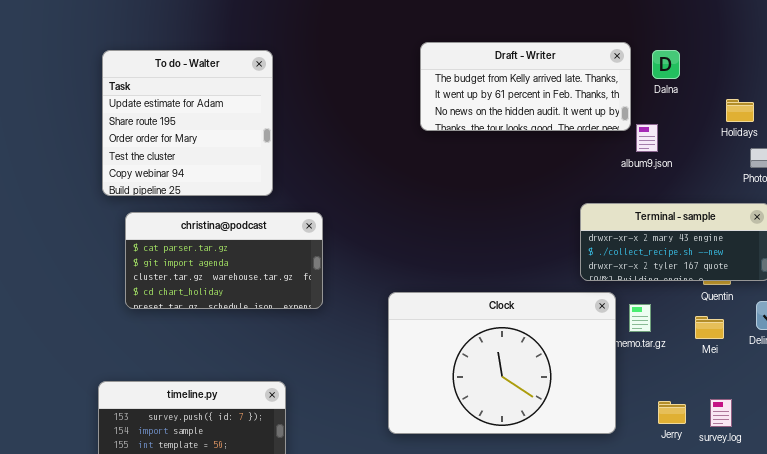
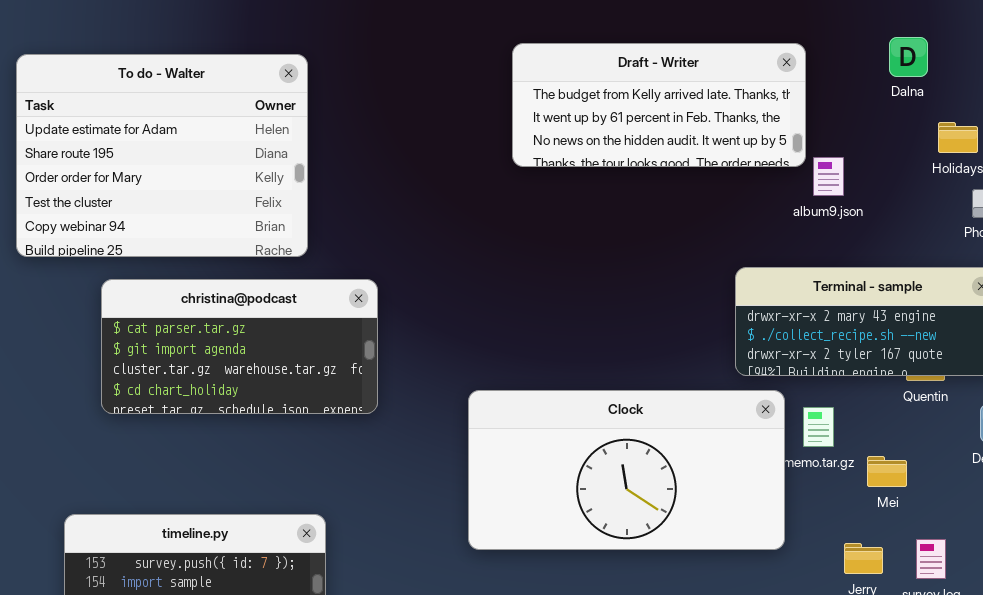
To do - Walter: [102,50,273,196] -> [16,54,308,257], resized
Dalna: [652,50,680,79] -> [889,37,928,77], moved
Clock: [388,292,616,434] -> [468,390,785,550], resized
Mei: [695,316,724,339] -> [867,456,907,487], moved

